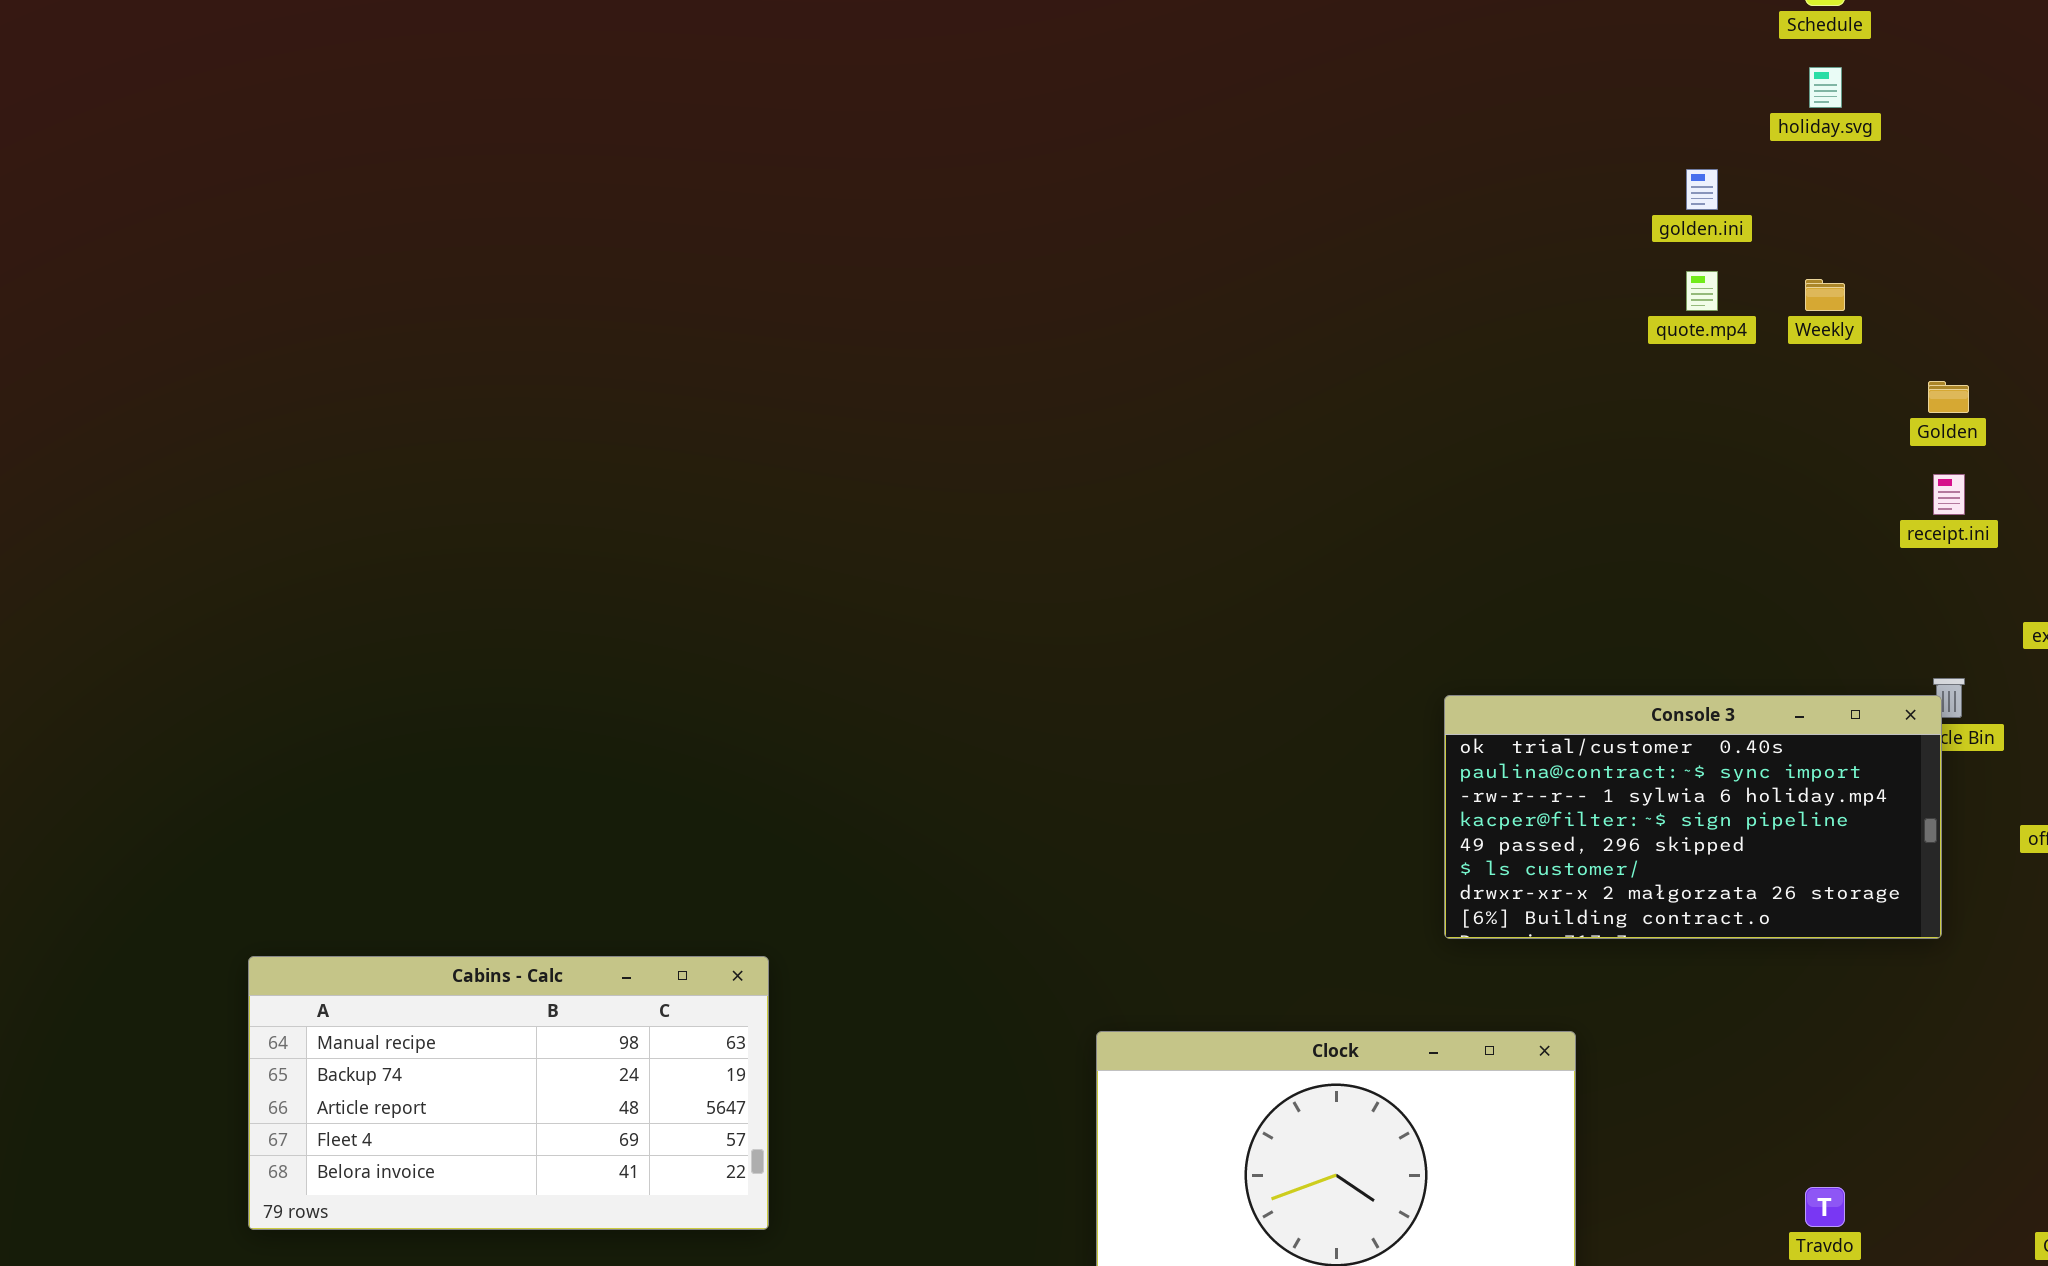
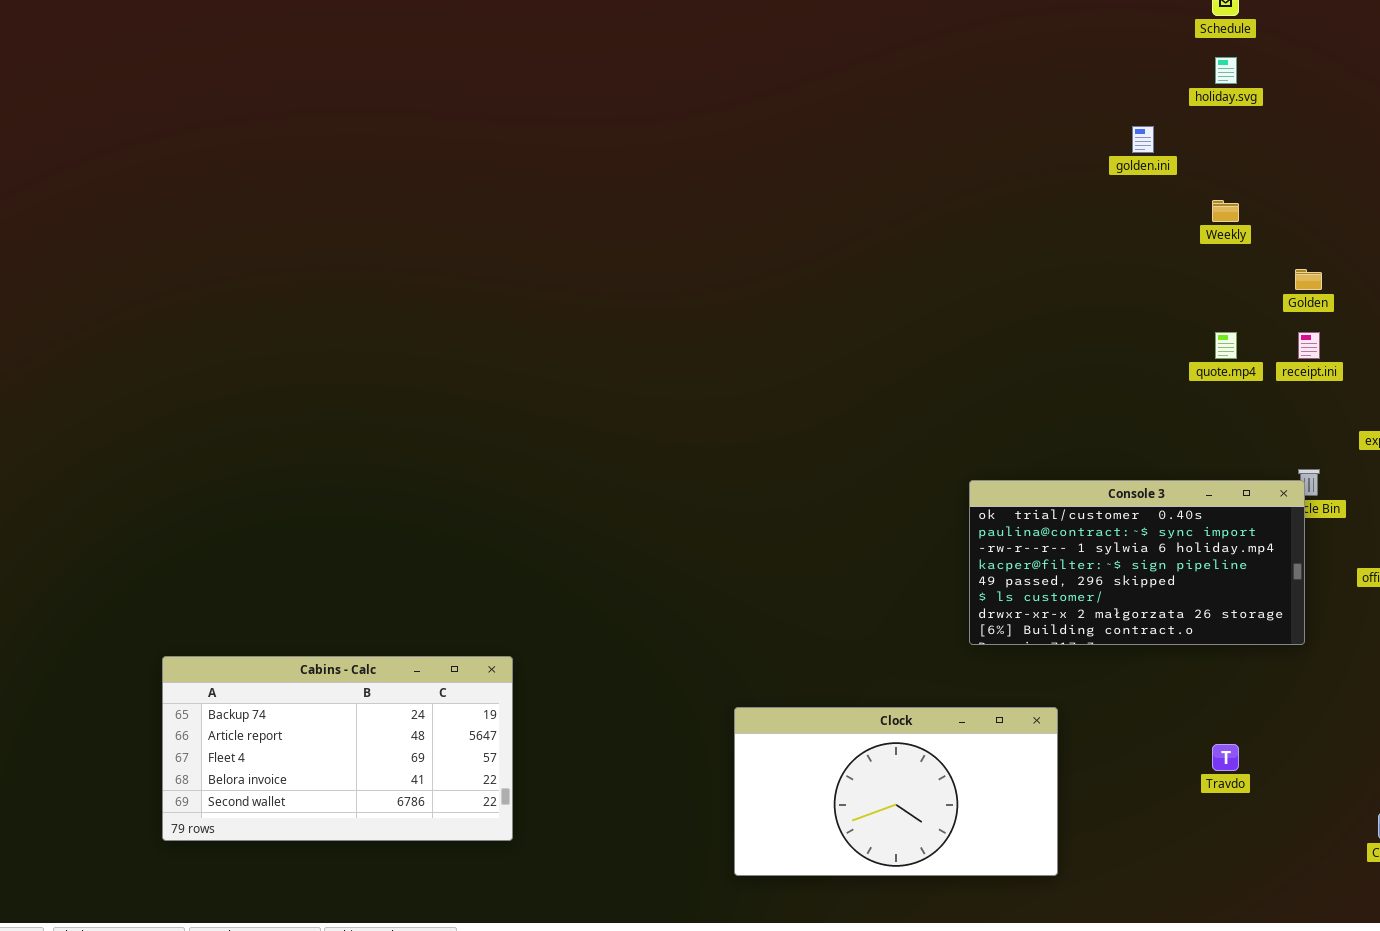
quote.mp4: [1686,271,1718,311] -> [1215,332,1237,359], moved
Cabins - Calc: [248,956,769,1230] -> [162,656,513,841], scrolled down 1 row
Travdo: [1805,1187,1845,1227] -> [1212,744,1239,771], moved

